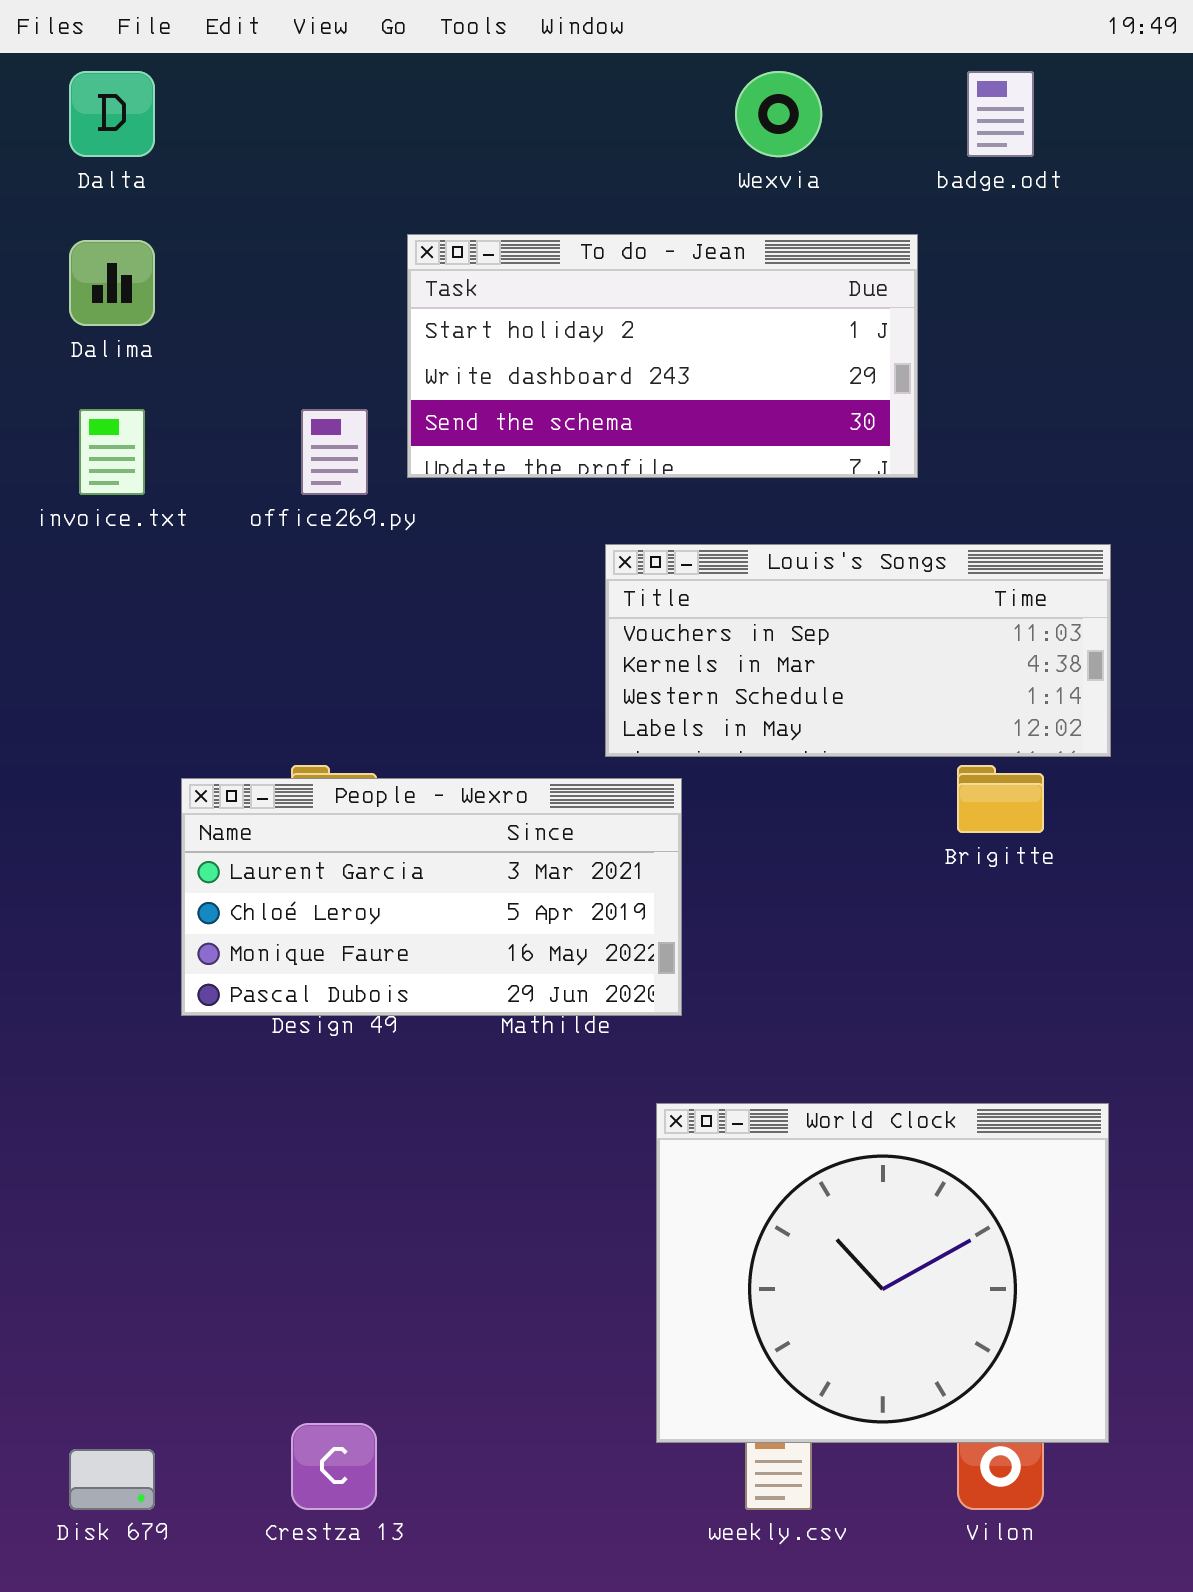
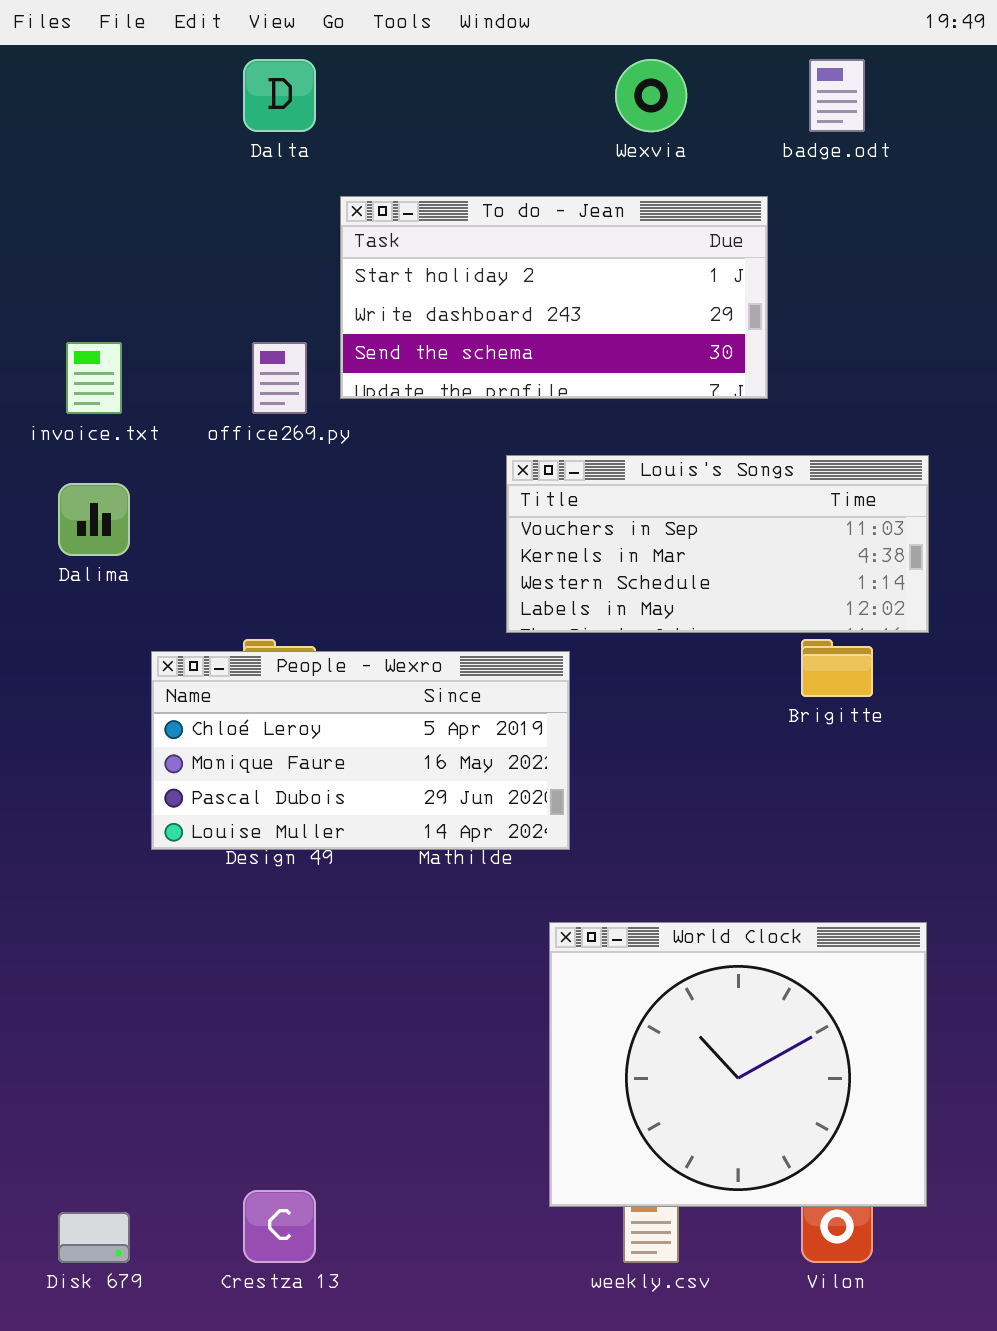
Dalta: [69,71,155,157] -> [243,59,316,132], moved
Dalima: [69,240,155,326] -> [58,483,130,556], moved
People - Wexro: [181,778,682,1016] -> [151,651,570,850], scrolled down 1 row

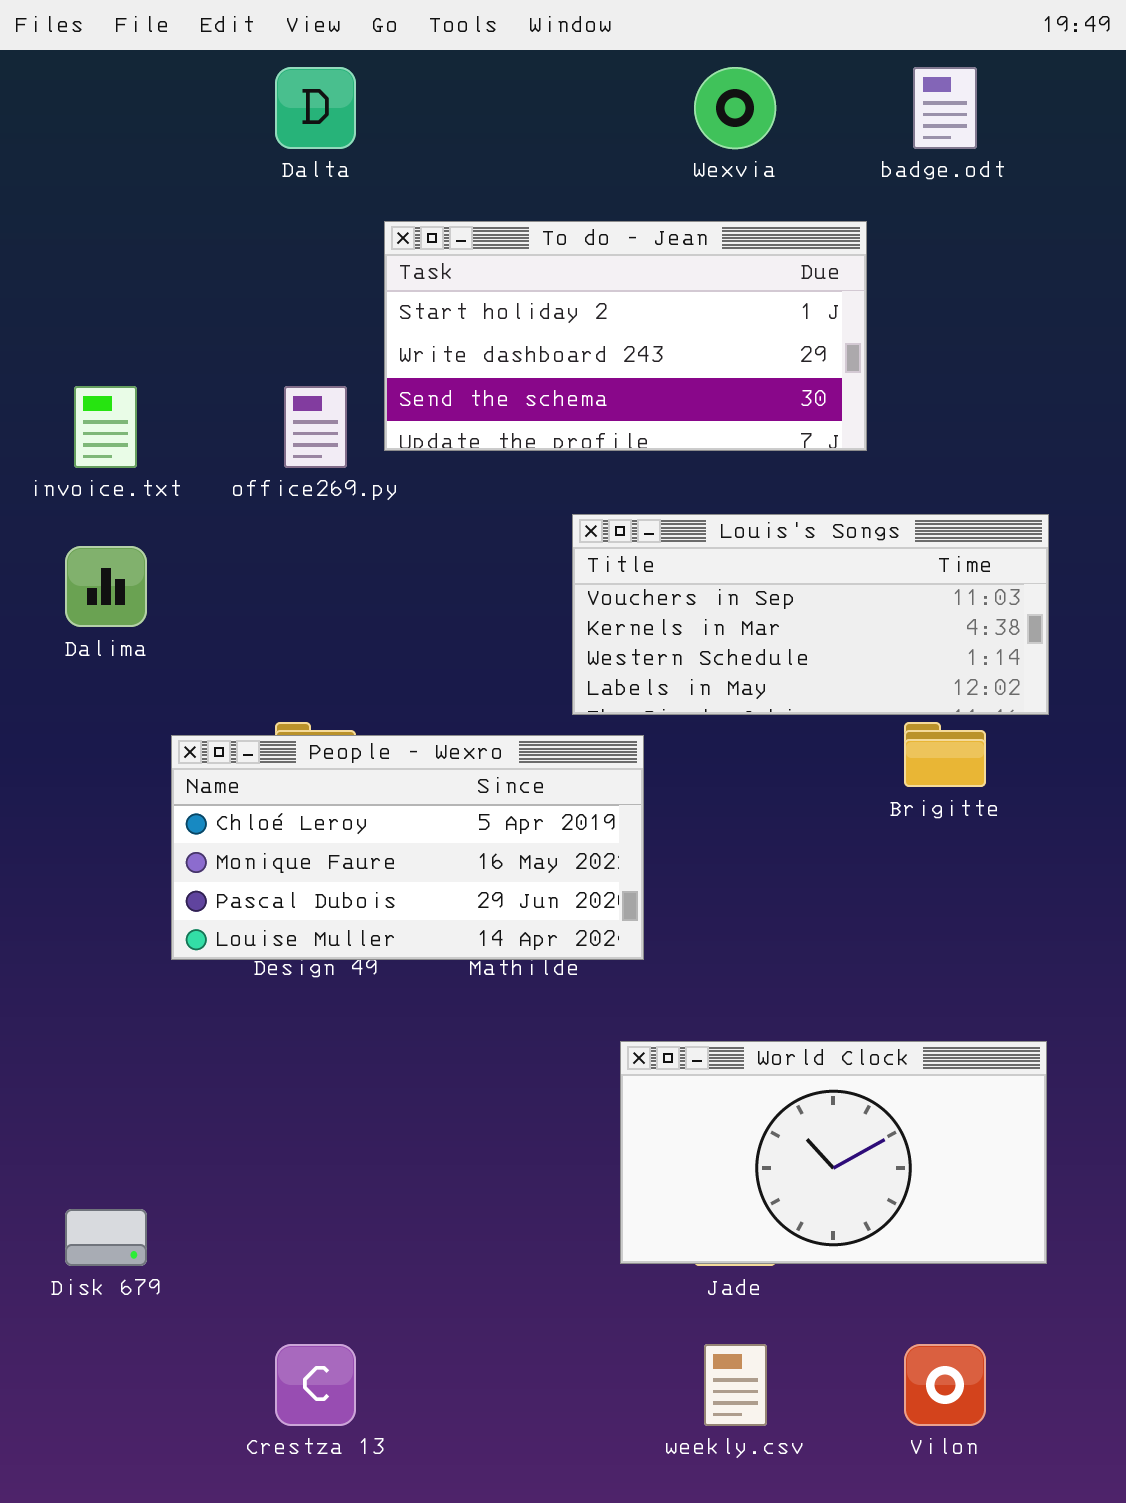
World Clock: [549,922,927,1207] -> [620,1041,1047,1264], resized
Disk 679: [58,1212,130,1263] -> [65,1209,147,1266], moved

